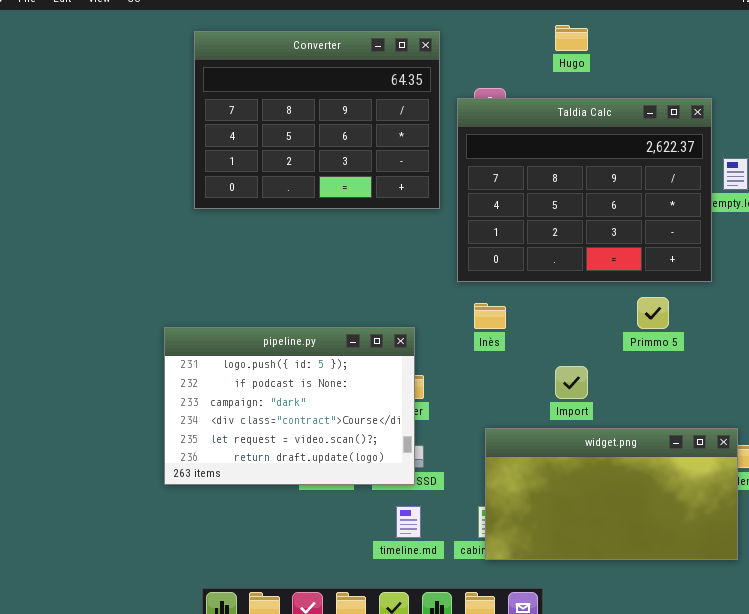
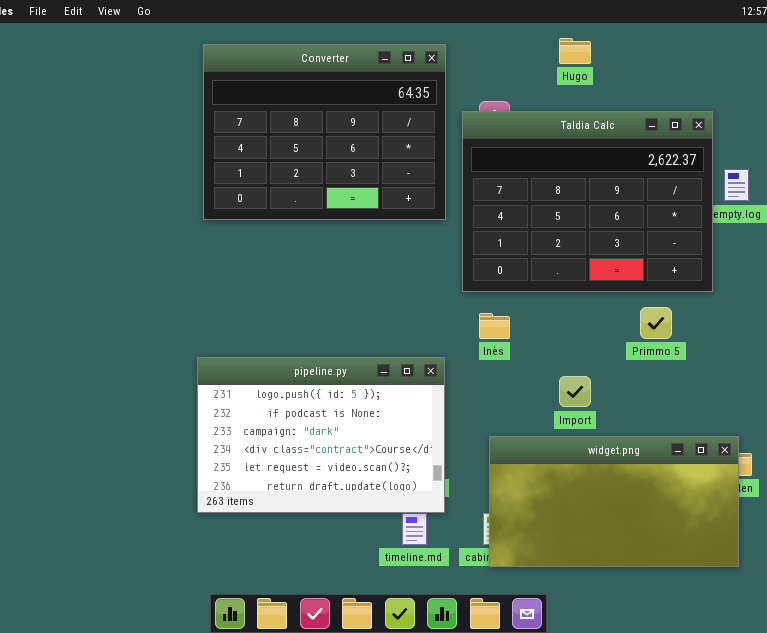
pipeline.py: [164,327,415,485] -> [197,357,445,513], moved

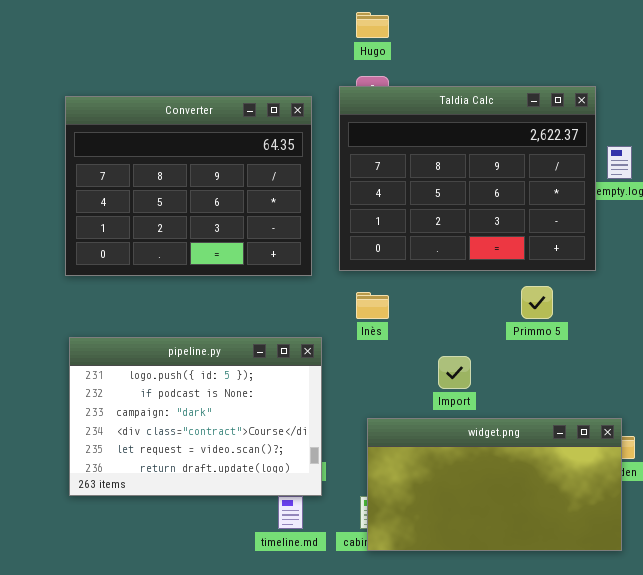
Hugo: [559,38,591,64] -> [356,12,389,38], moved
Converter: [203,44,446,220] -> [65,96,312,276], moved

